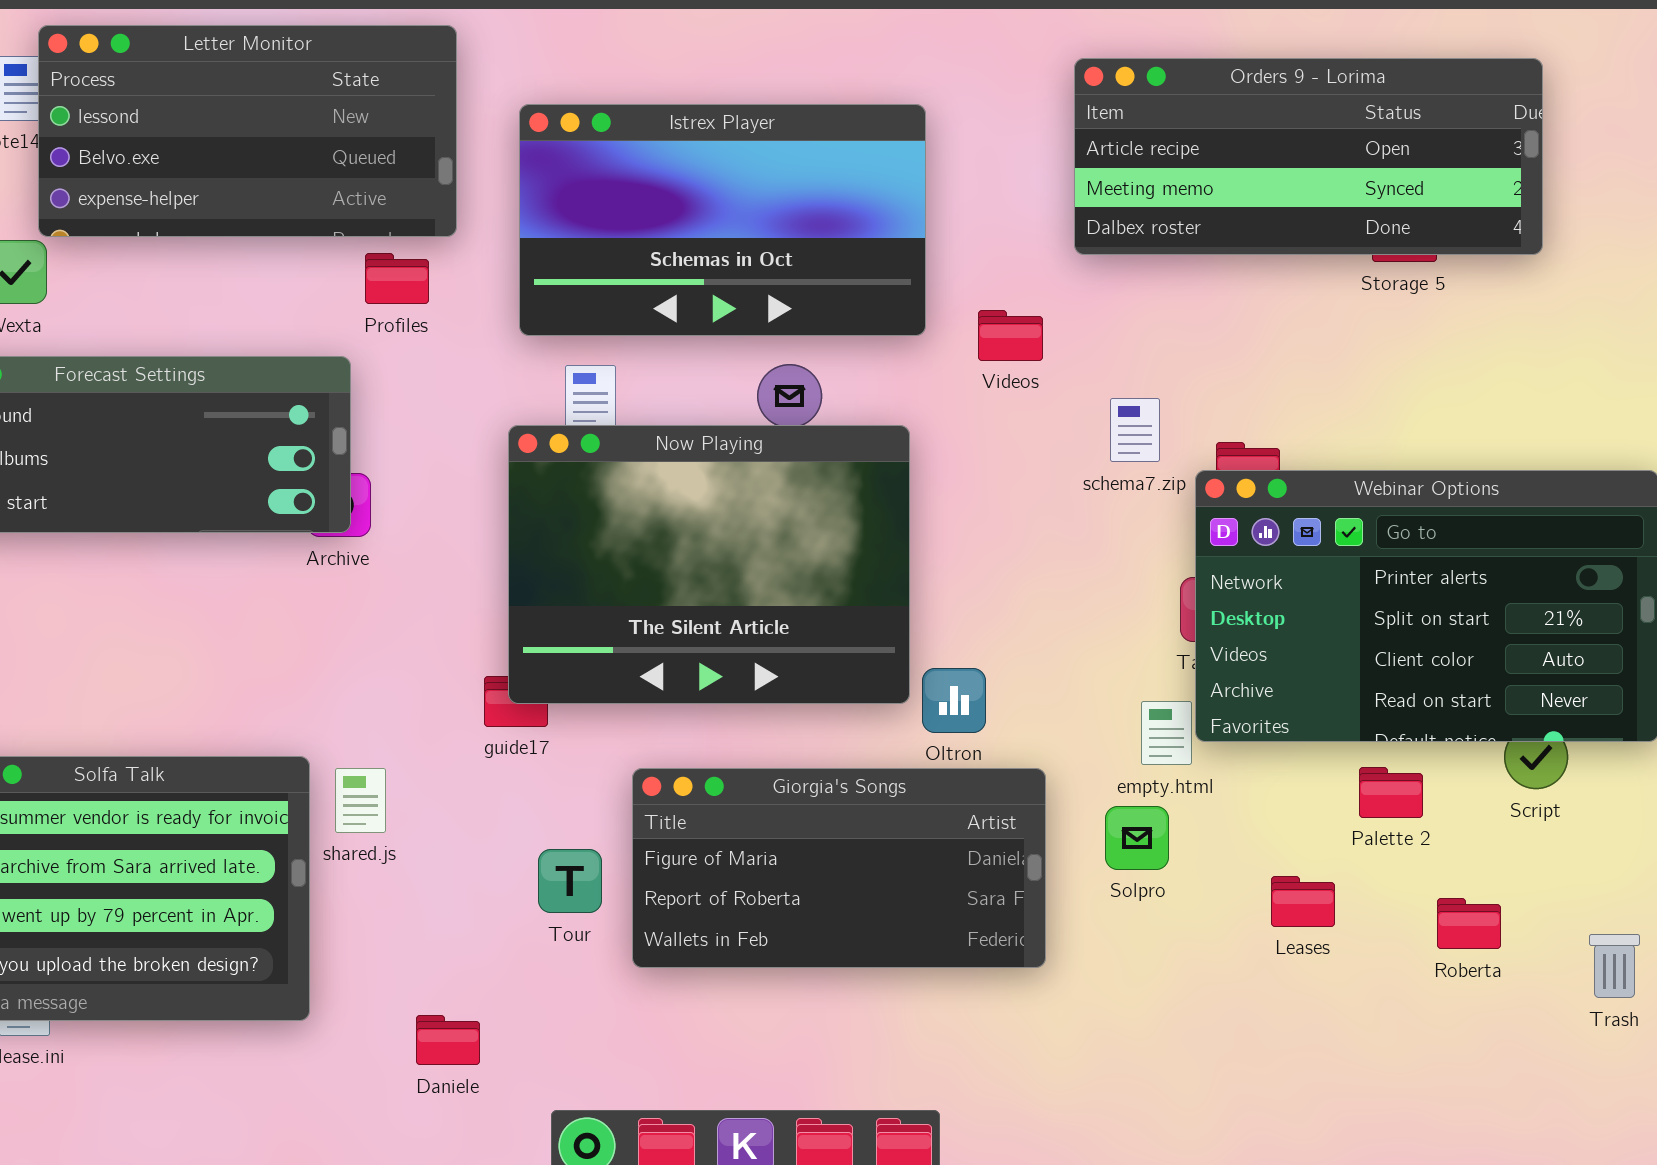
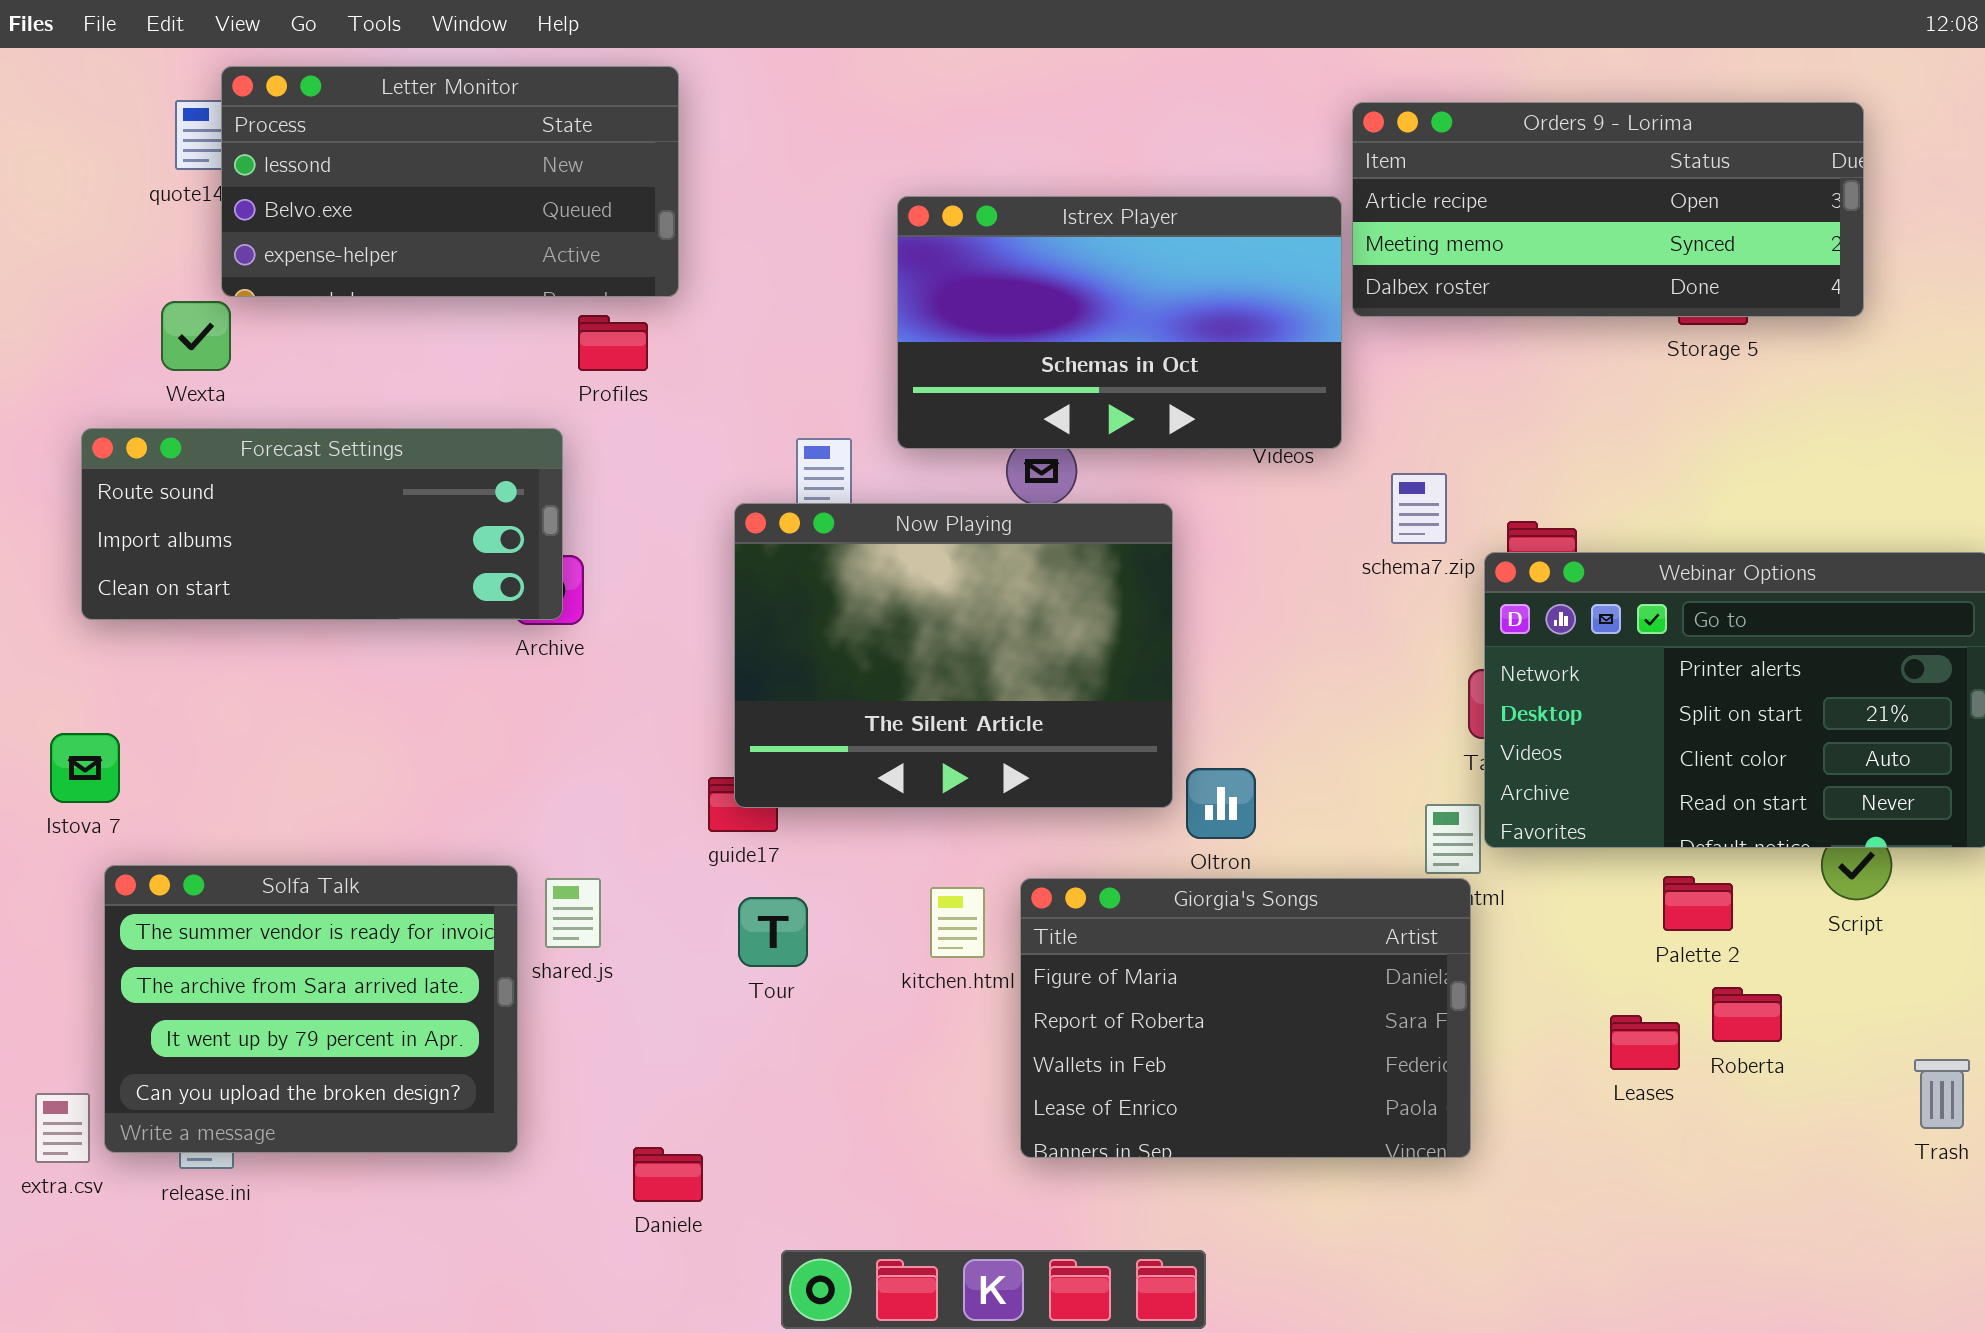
Istrex Player: [519,104,926,336] -> [897,196,1342,449], moved
Giorgia's Songs: [632,768,1046,968] -> [1020,878,1471,1158], moved, resized
Tour: [538,849,602,913] -> [738,897,808,967], moved
Leases: [1271,876,1335,927] -> [1610,1015,1680,1070], moved
Roberta: [1437,898,1501,949] -> [1712,987,1782,1042], moved

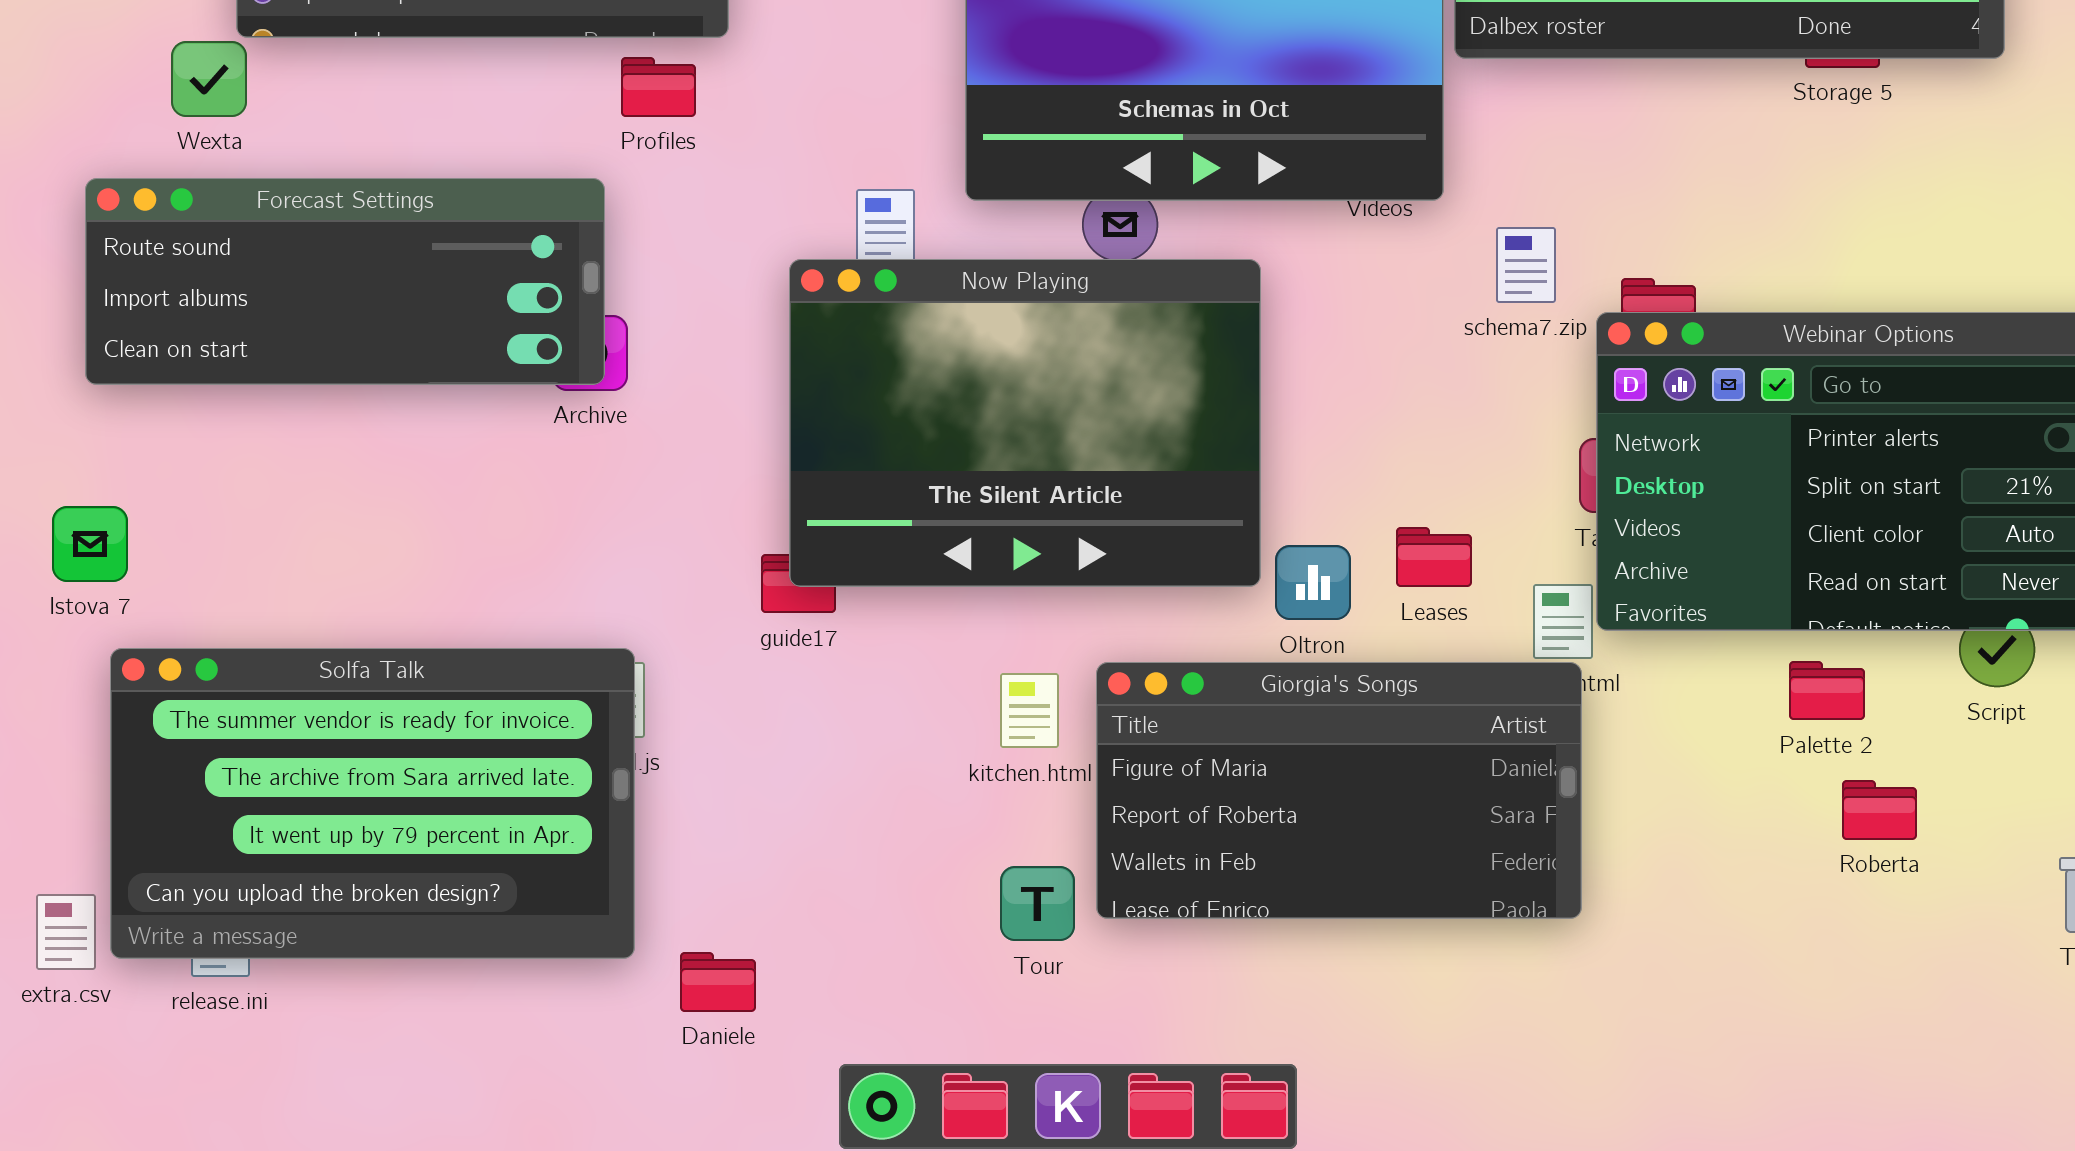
Solfa Talk: [104,865,518,1153] -> [110,648,635,959], resized
Giorgia's Songs: [1020,878,1471,1158] -> [1096,662,1582,919], resized
Tour: [738,897,808,967] -> [1000,866,1075,941], moved
Leases: [1610,1015,1680,1070] -> [1396,527,1472,587], moved

